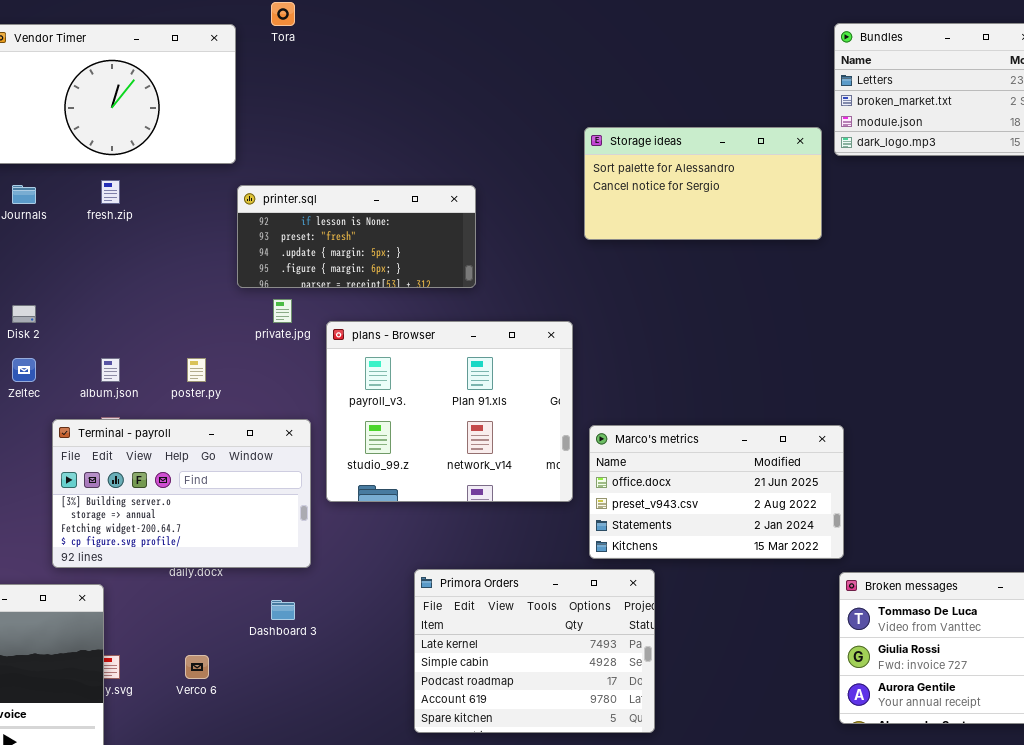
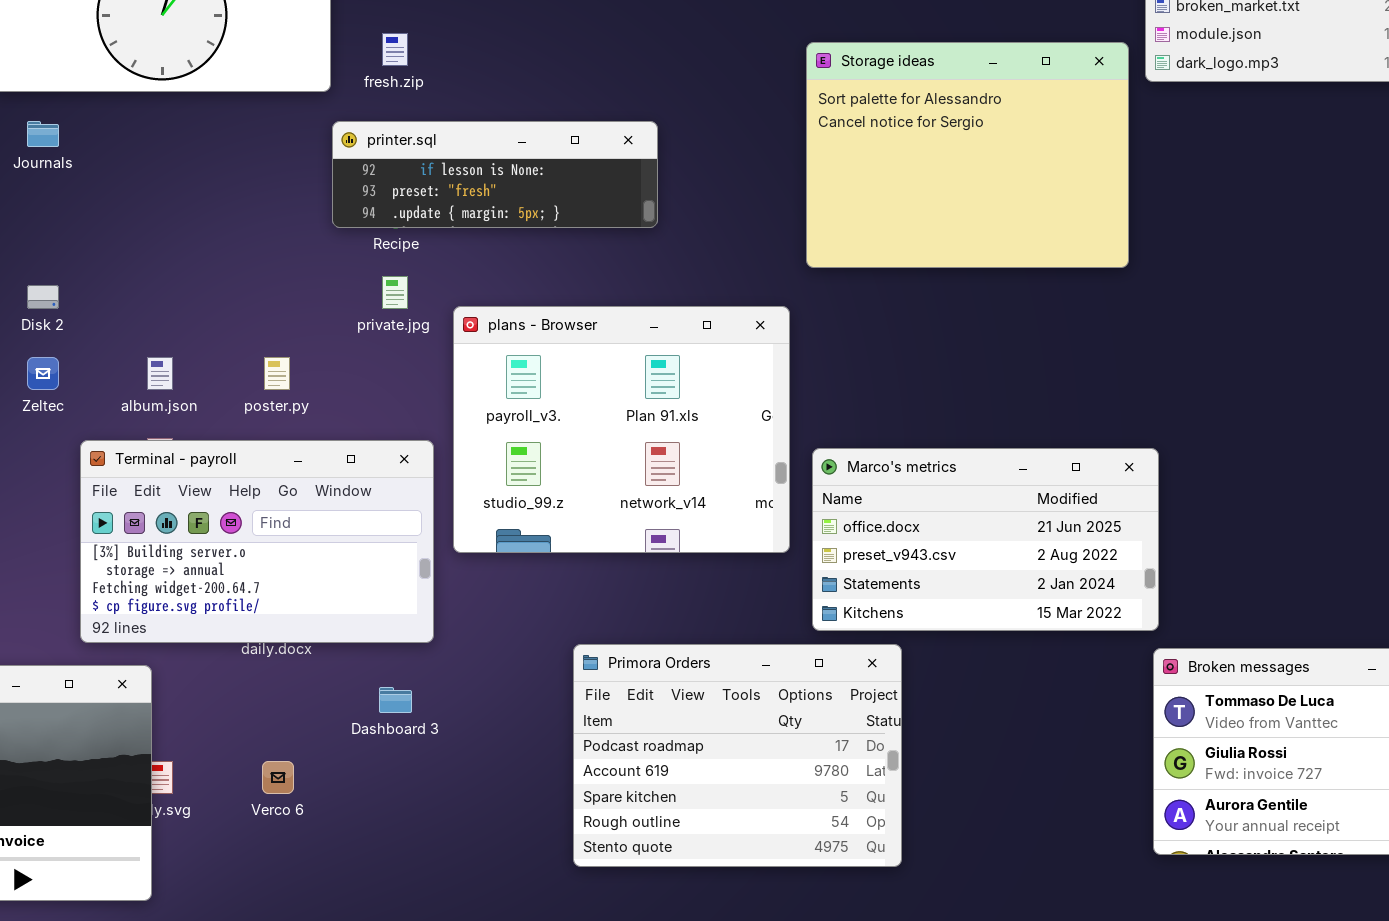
Storage ideas: [584,127,822,240] -> [806,42,1129,268], resized
fresh.zip: [101,180,120,204] -> [382,33,408,66], moved
printer.sql: [237,185,476,288] -> [332,121,658,228], resized
Primora Orders: [414,569,655,733] -> [573,644,902,867], scrolled down 2 rows

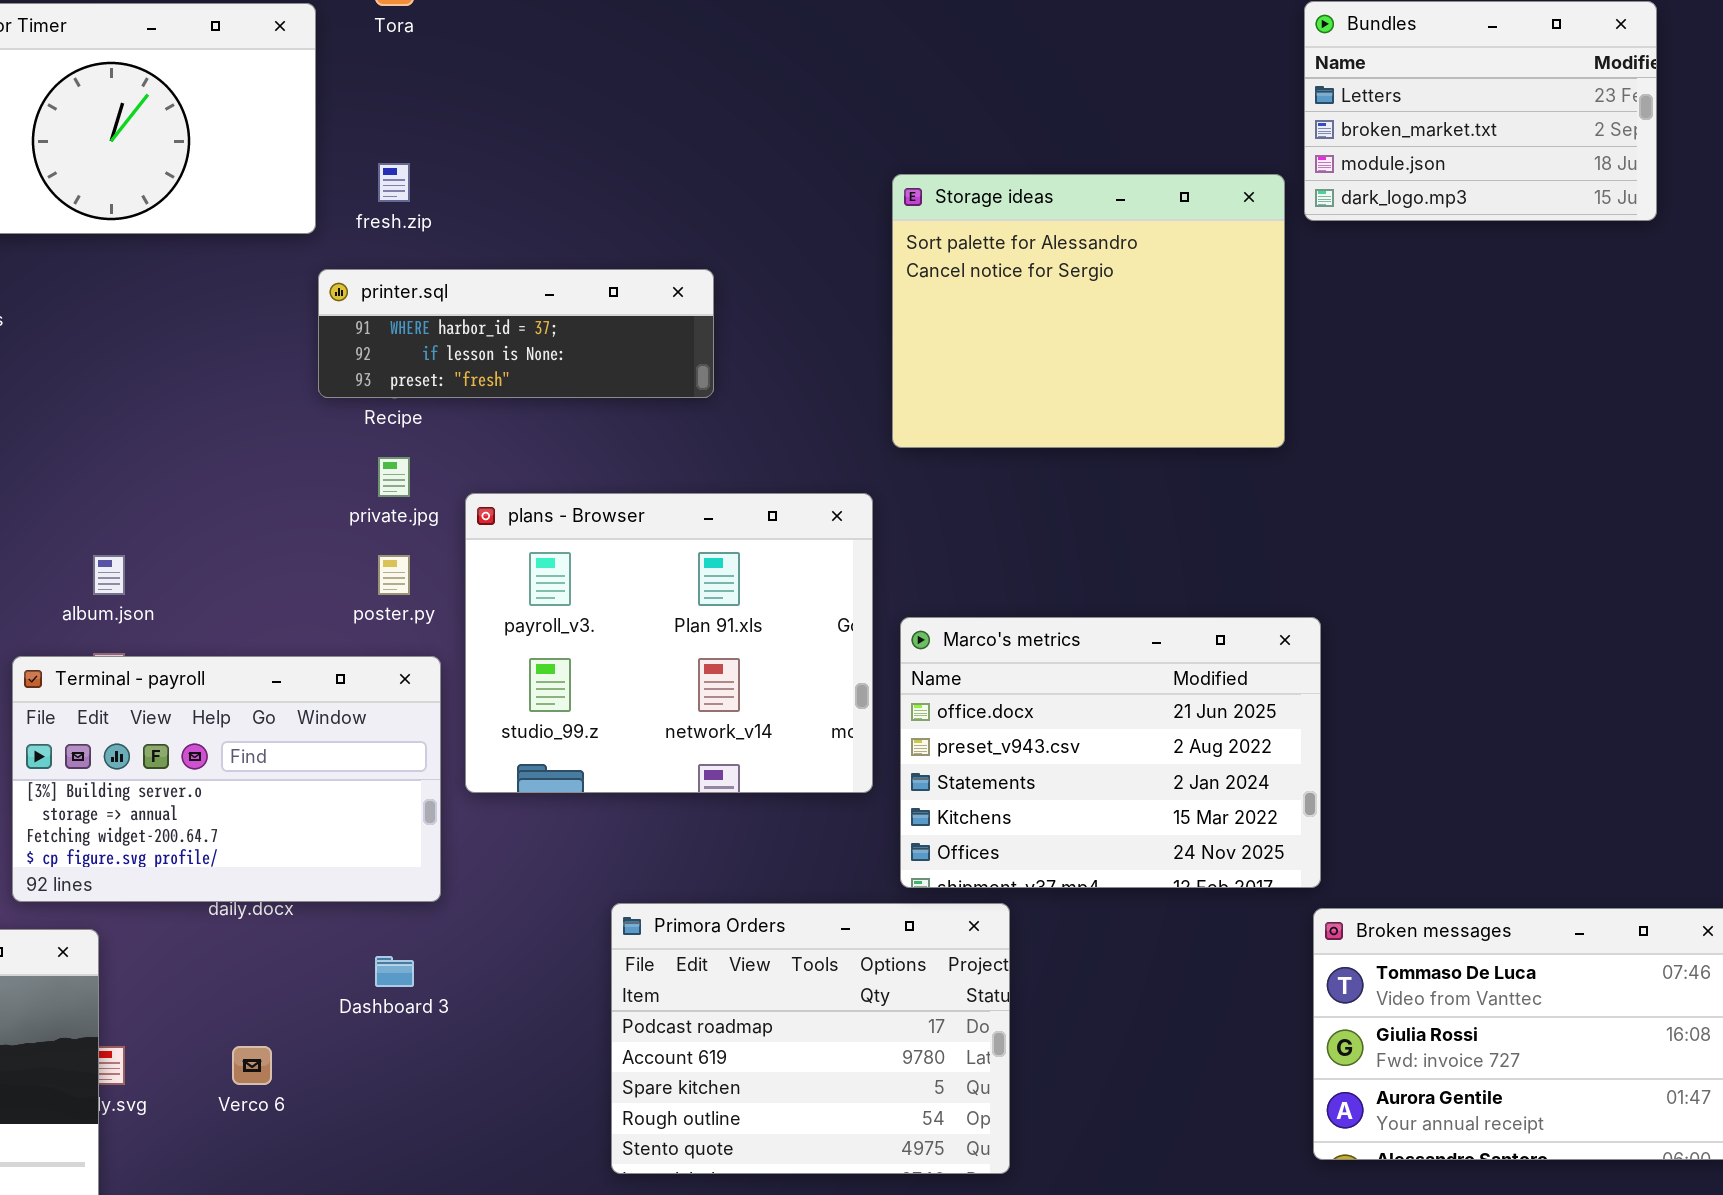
printer.sql: [332,121,658,228] -> [318,269,714,398], scrolled up 1 row
poster.py: [264,357,290,390] -> [378,555,410,595], moved
Marco's metrics: [812,448,1159,631] -> [900,617,1321,888], resized

